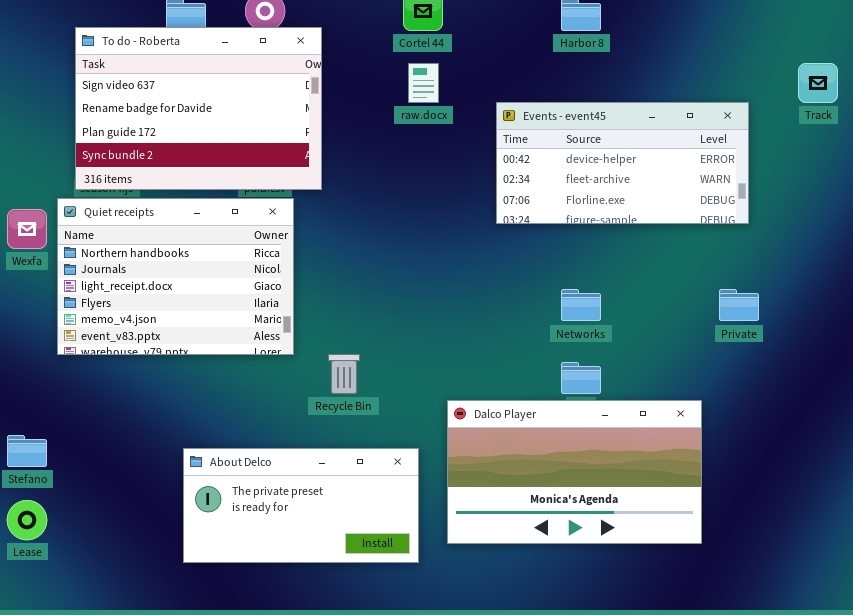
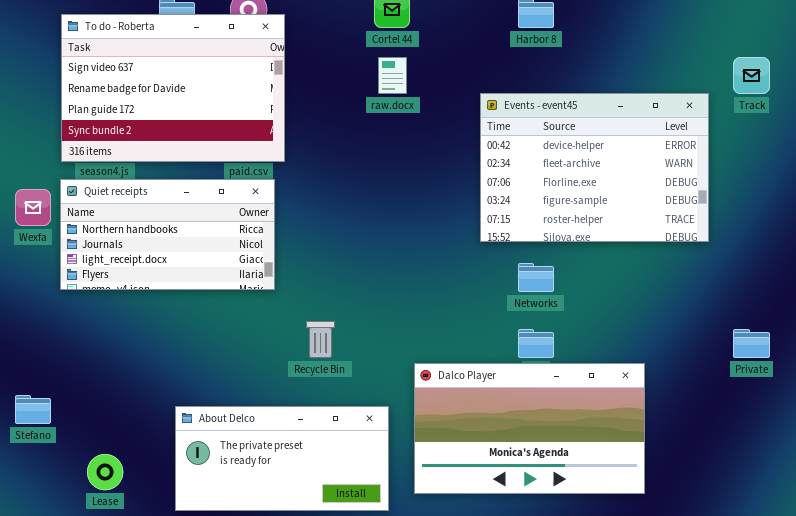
To do - Roberta: [75,27,322,190] -> [61,14,285,162], moved
Events - event45: [496,102,749,224] -> [480,93,709,242], moved, resized
Quiet receipts: [57,198,294,355] -> [60,179,275,290], resized
Private: [719,289,759,321] -> [733,329,770,358], moved
Lease: [7,500,47,540] -> [87,454,123,490], moved

